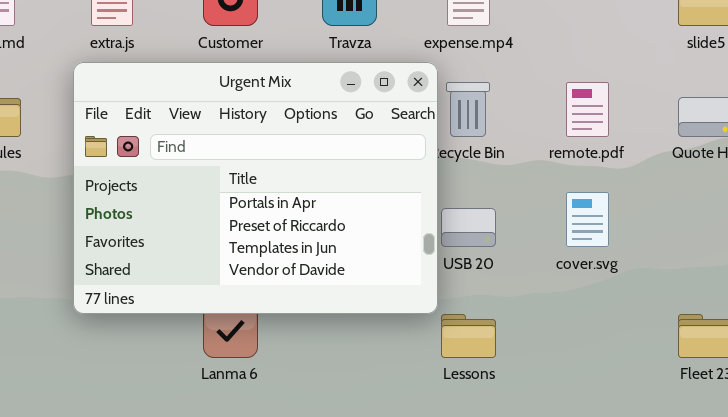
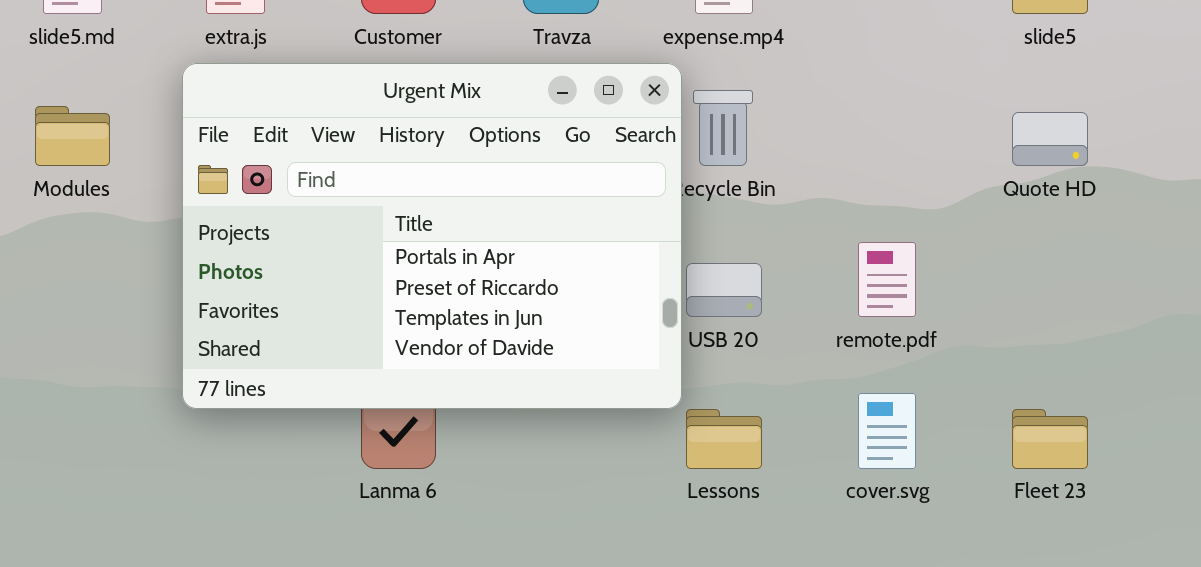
remote.pdf: [566,82,609,137] -> [858,242,916,317], moved
cover.svg: [566,192,609,247] -> [858,393,916,469], moved

